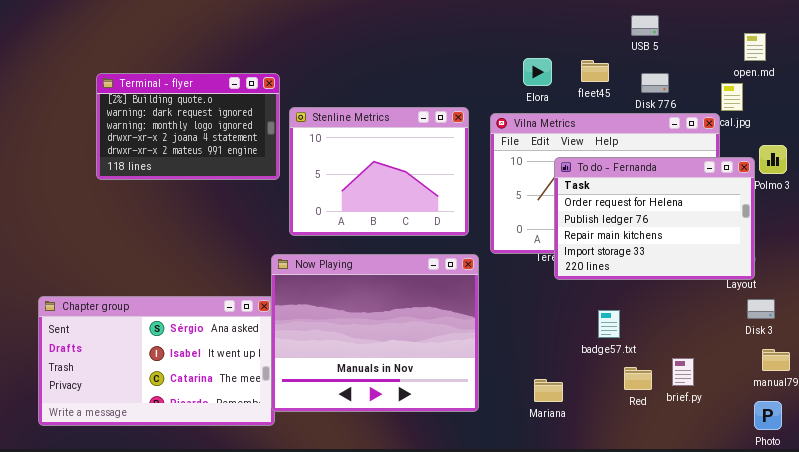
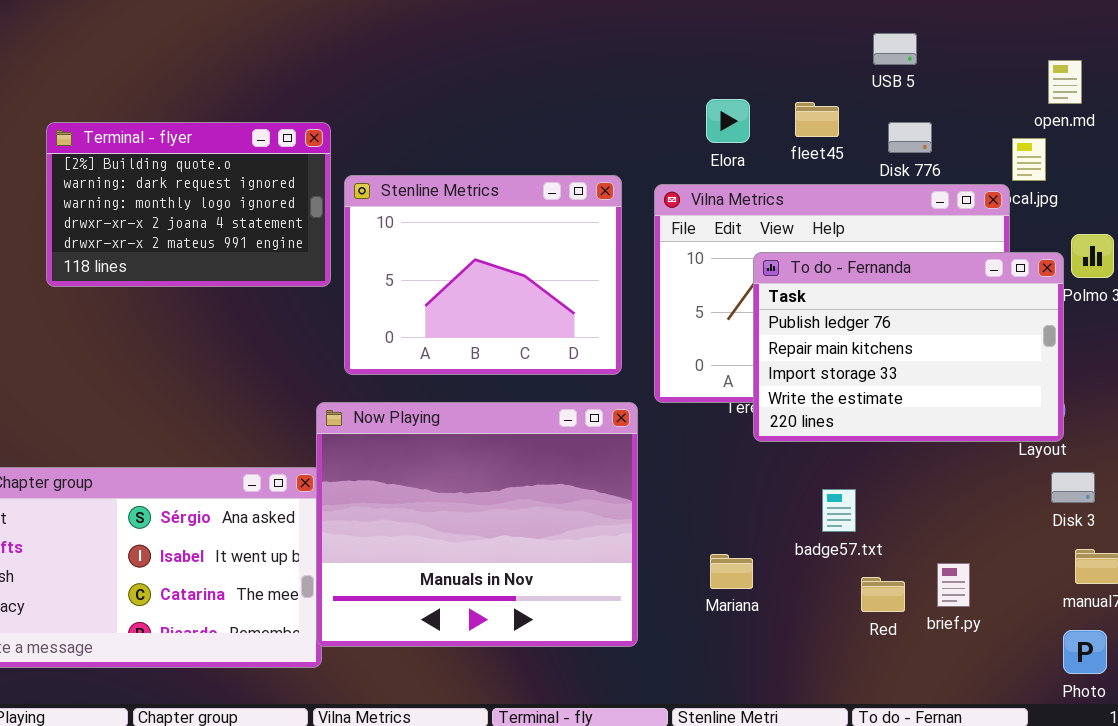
To do - Fernanda: [554,157,755,280] -> [753,252,1064,442], scrolled down 1 row
Mariana: [534,379,563,402] -> [710,554,753,589], moved

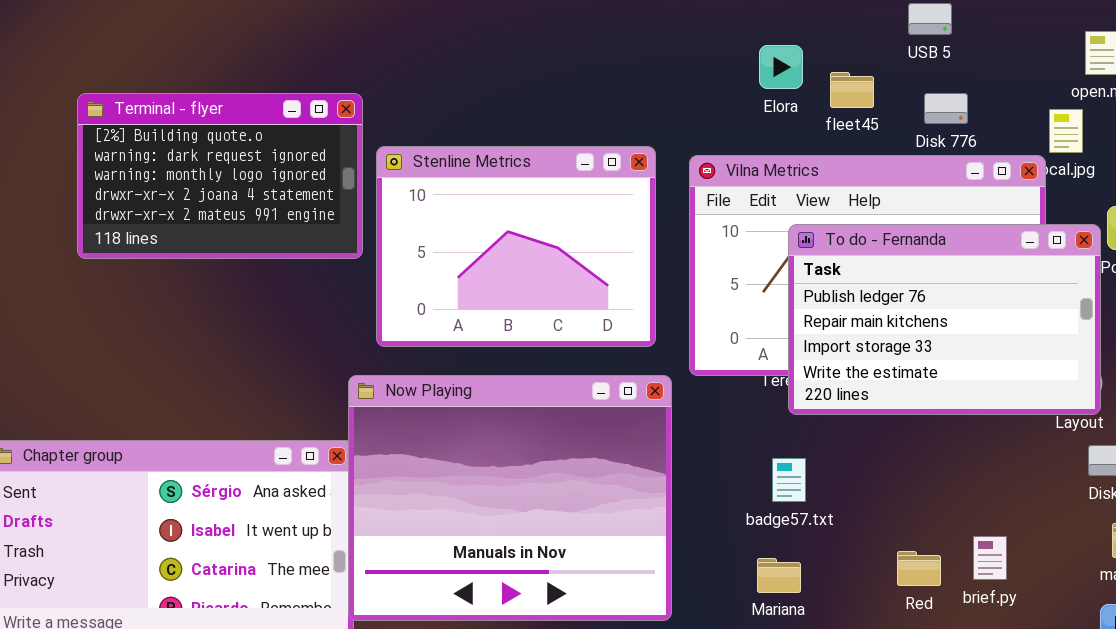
Elora: [706,99,750,143] -> [759,45,803,89], moved
badge57.txt: [822,489,856,532] -> [772,458,806,502], moved
Mariana: [710,554,753,589] -> [757,558,801,593], moved

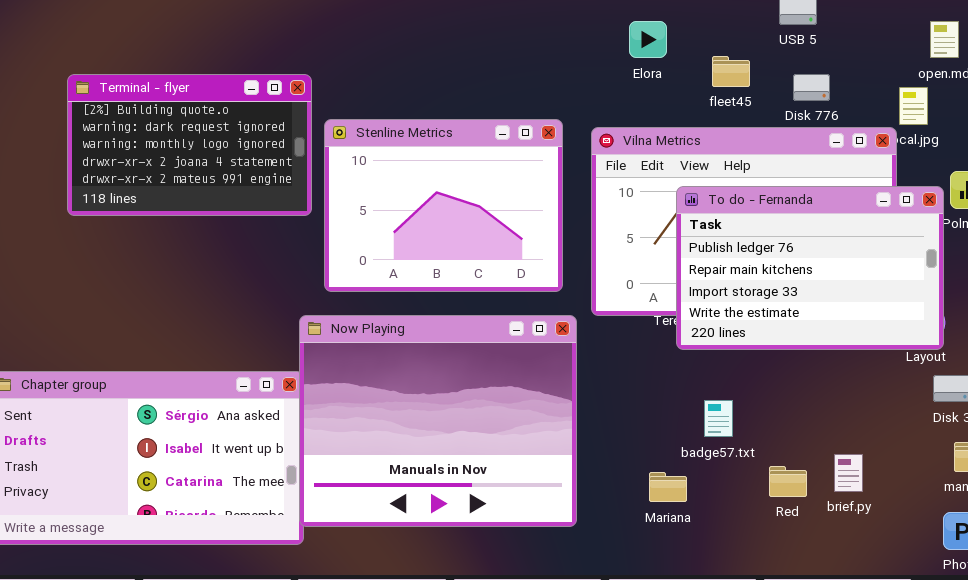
Elora: [759,45,803,89] -> [629,21,667,58], moved
badge57.txt: [772,458,806,502] -> [704,400,733,437], moved

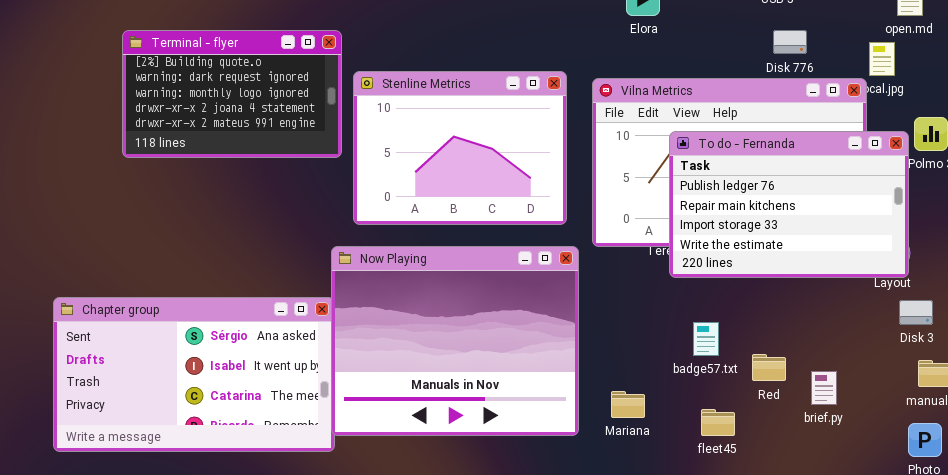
fleet45: [712,56,750,87] -> [701,409,735,436], moved
Red: [769,466,807,497] -> [752,354,786,381], moved
Mariana: [649,472,687,502] -> [611,391,645,418], moved

